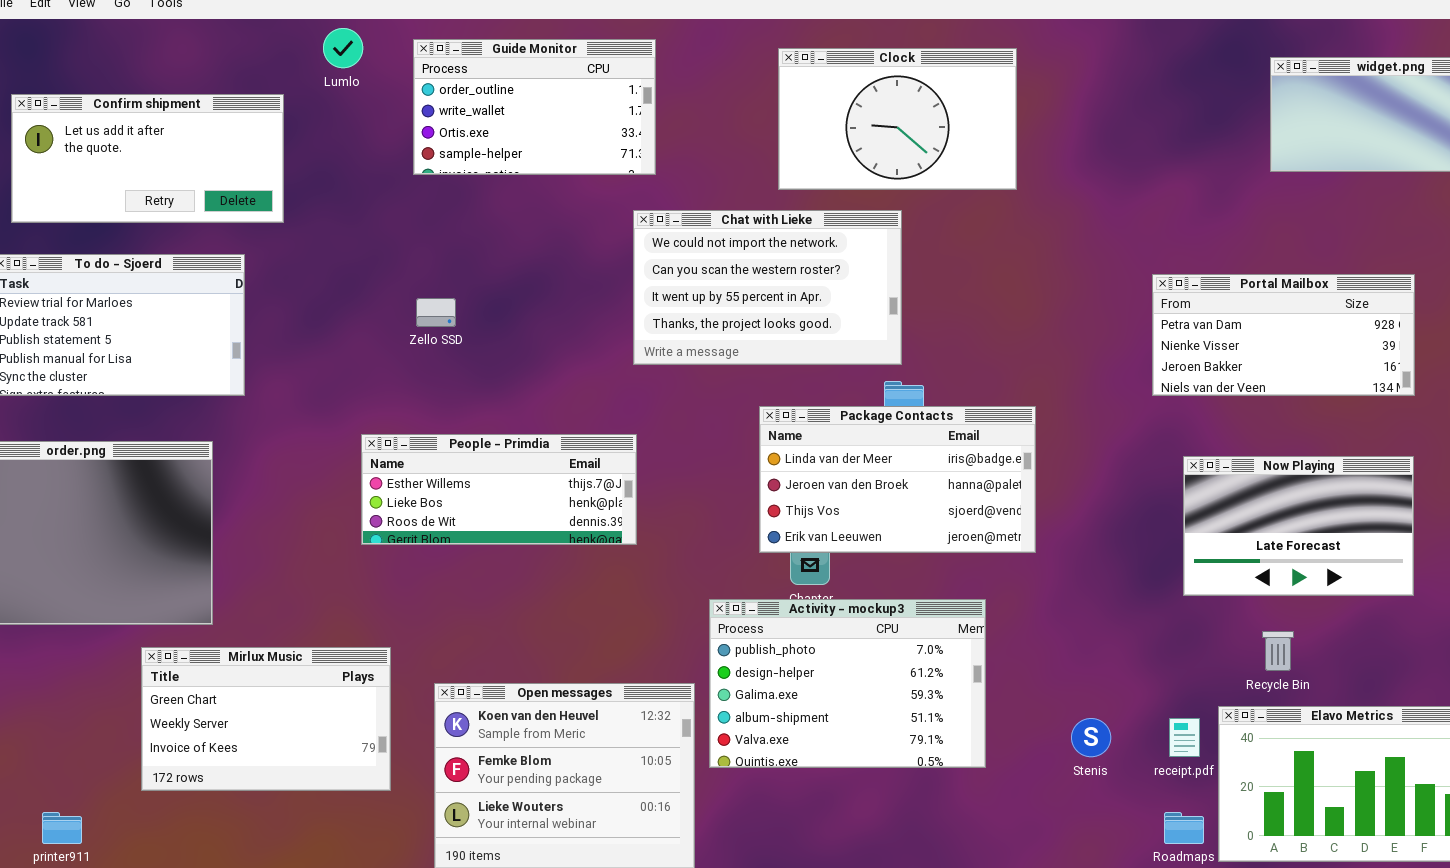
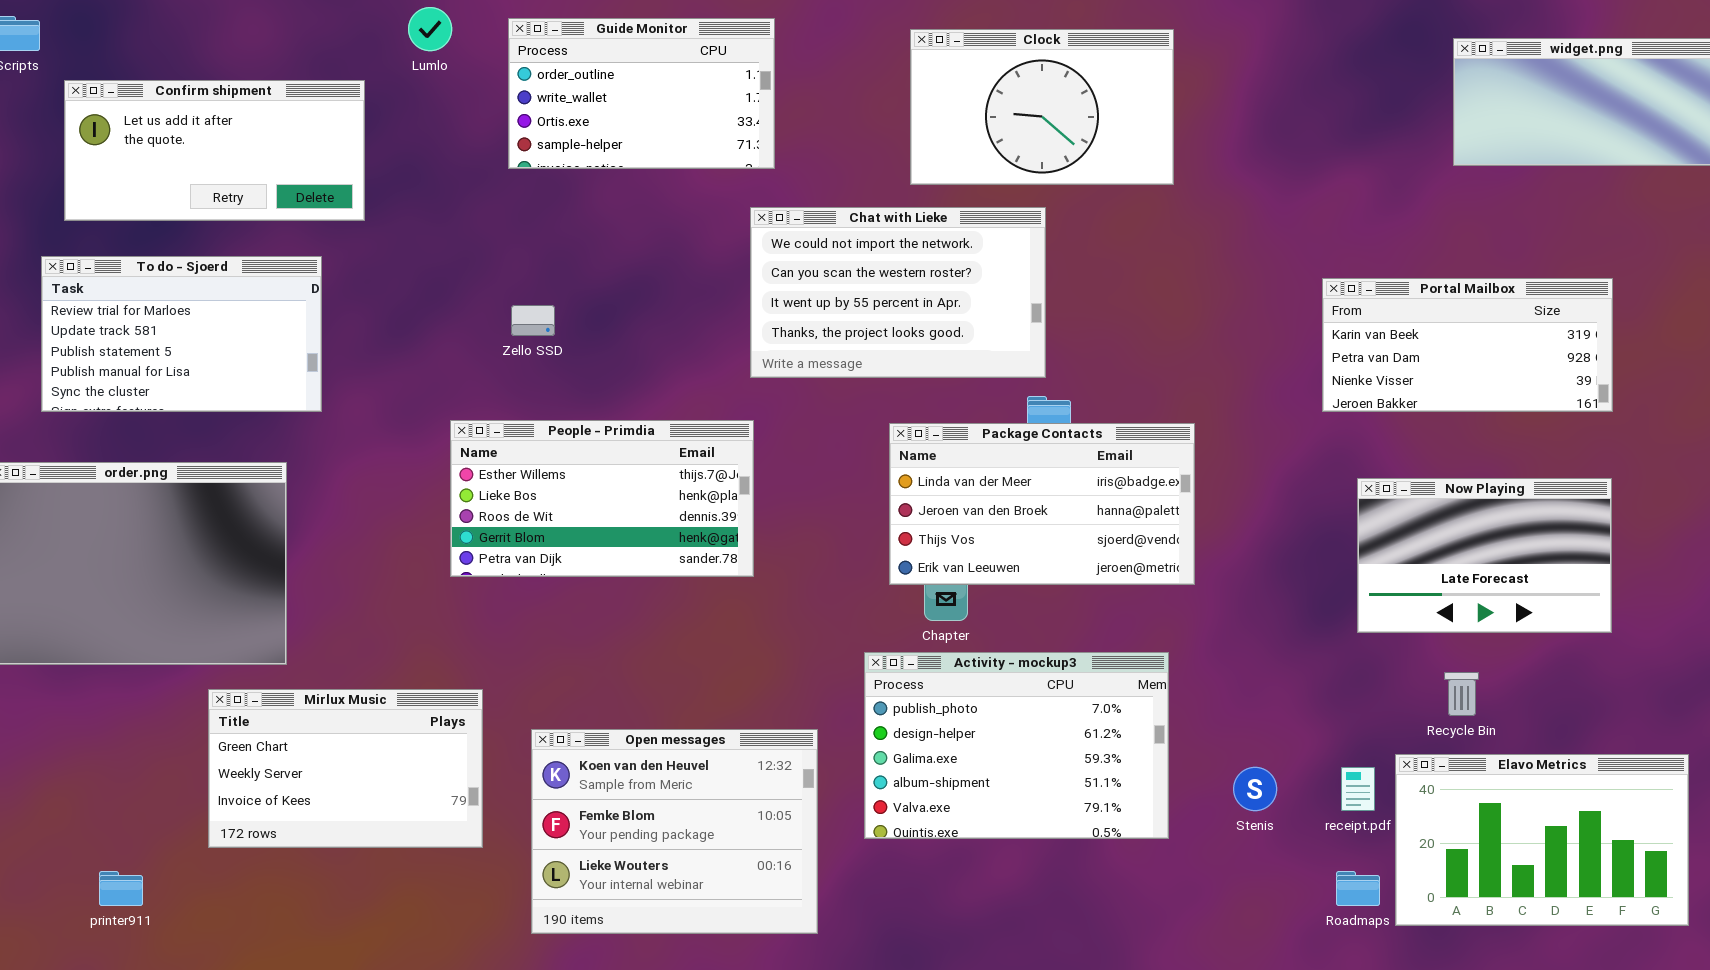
Portal Mailbox: [1152,274,1415,396] -> [1322,278,1613,412], scrolled up 1 row
People - Primdia: [361,434,637,545] -> [450,420,754,577], resized
Activity - mockup3: [709,599,986,768] -> [864,652,1169,839], moved

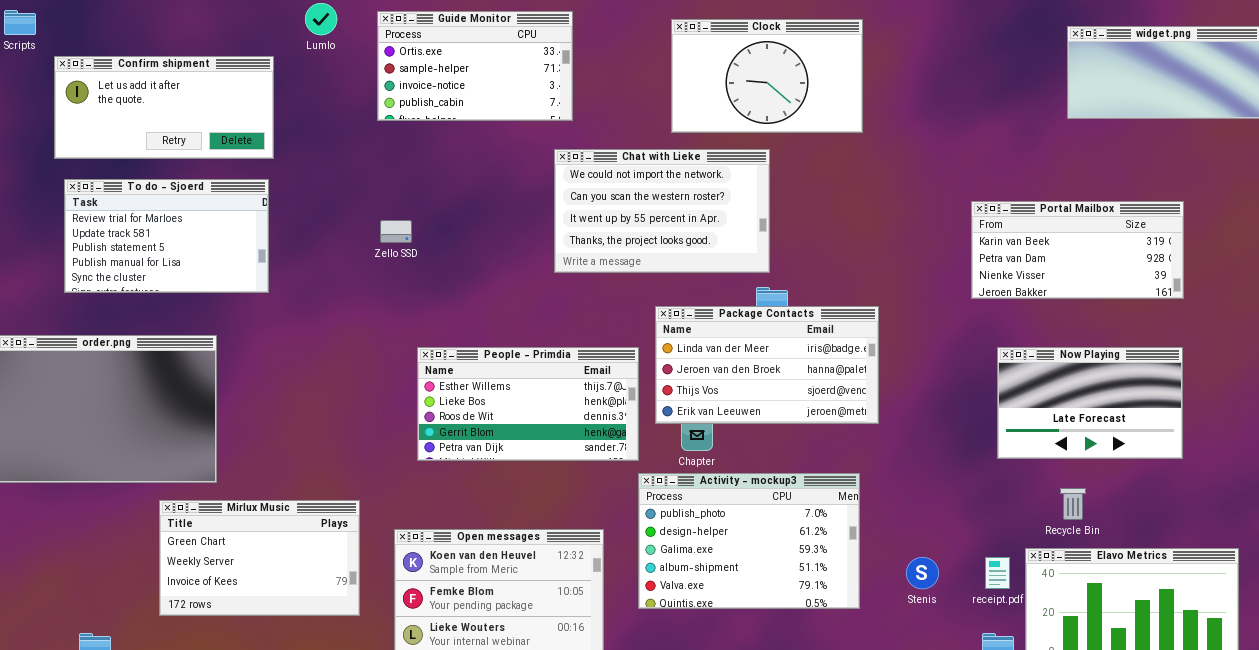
Guide Monitor: [508,18,775,169] -> [377,11,573,121], scrolled down 2 rows
To do - Sjoerd: [41,256,322,412] -> [64,179,269,293], moved
People - Primdia: [450,420,754,577] -> [417,347,639,461], moved

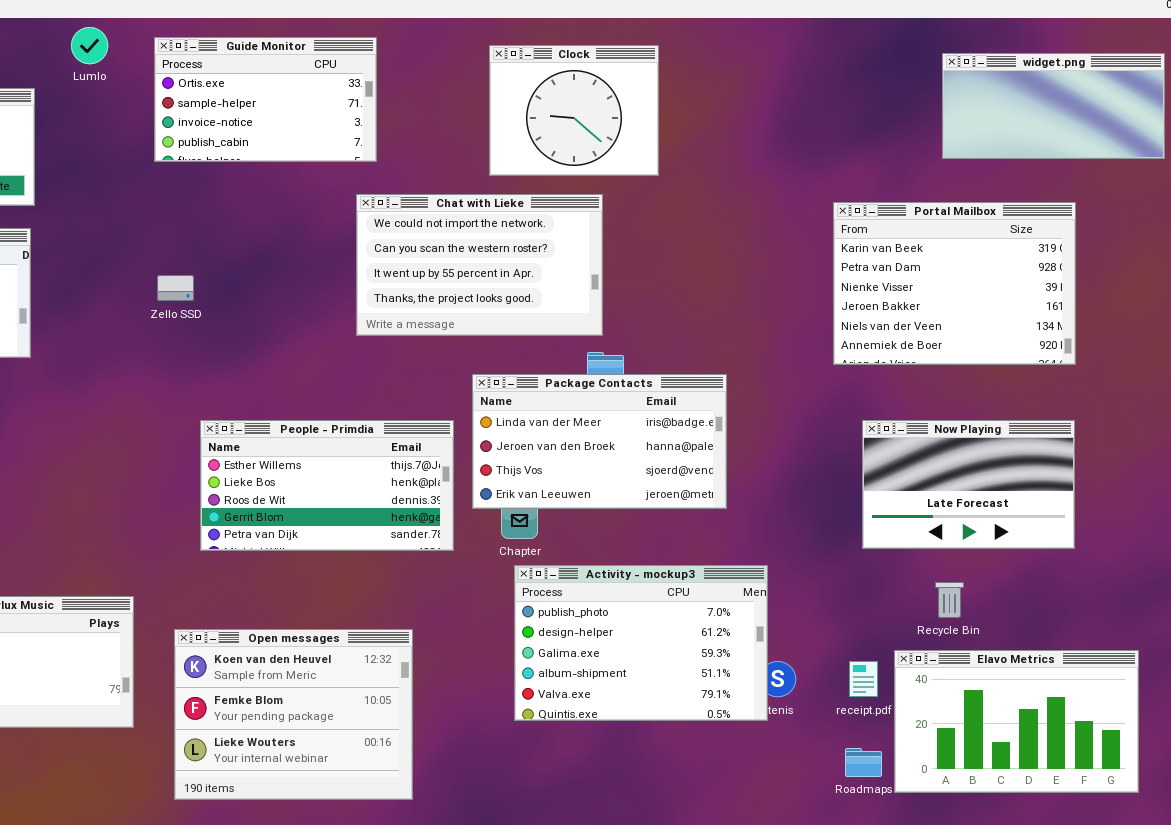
Clock: [671,19,863,133] -> [489,45,659,176], resized
Portal Mailbox: [971,201,1184,299] -> [833,202,1076,365], resized
Activity - mockup3: [638,473,860,609] -> [514,565,768,721], moved

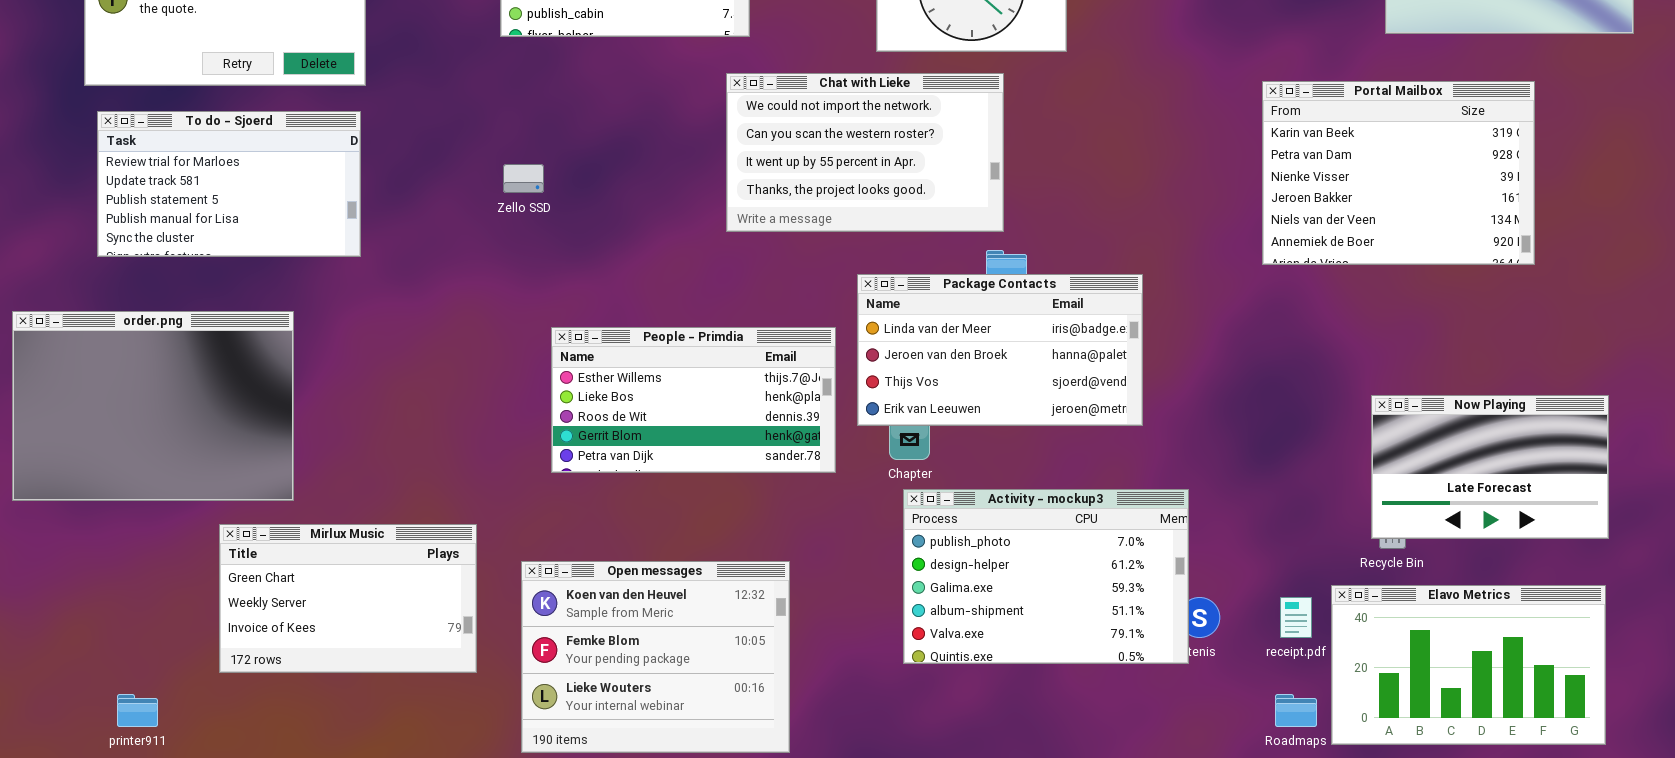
Now Playing: [862,420,1075,549] -> [1371,395,1609,539], moved

